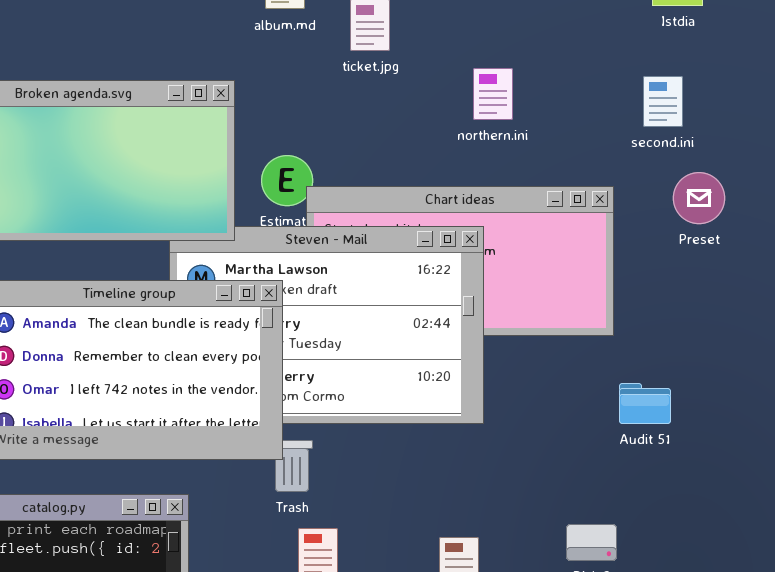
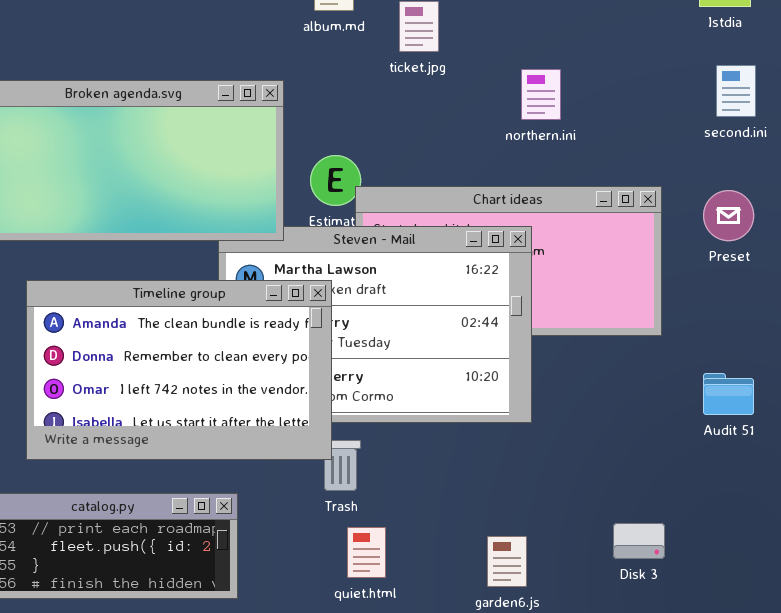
second.ini: [643,76,683,127] -> [716,65,756,117], moved
Preset: [673,172,725,224] -> [703,190,754,241], moved
Audit 51: [619,383,671,424] -> [703,373,754,415], moved

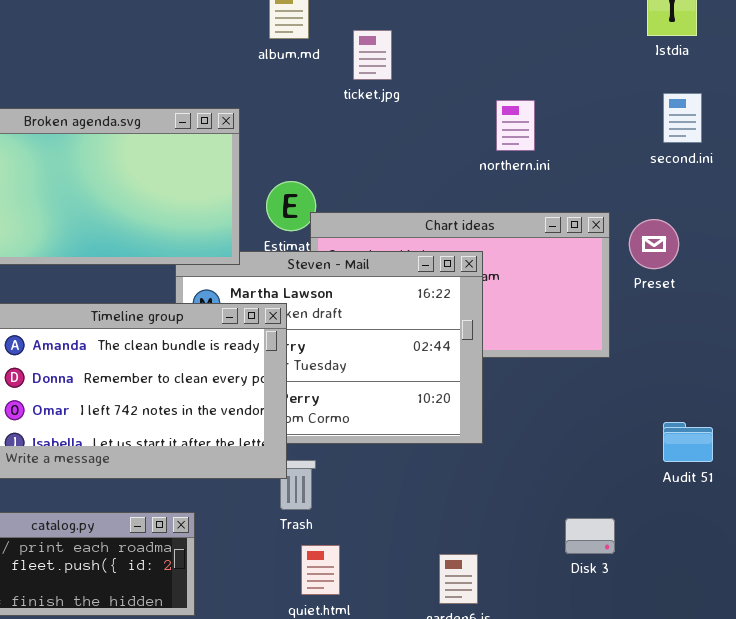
northern.ini: [521,69,561,120] -> [496,100,535,151], moved
Preset: [703,190,754,241] -> [629,219,679,269], moved
Audit 51: [703,373,754,415] -> [663,422,713,462], moved
Disk 3: [613,523,665,559] -> [565,518,615,554], moved

